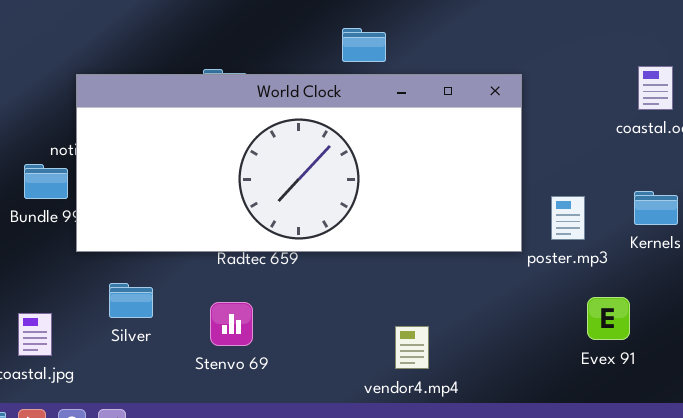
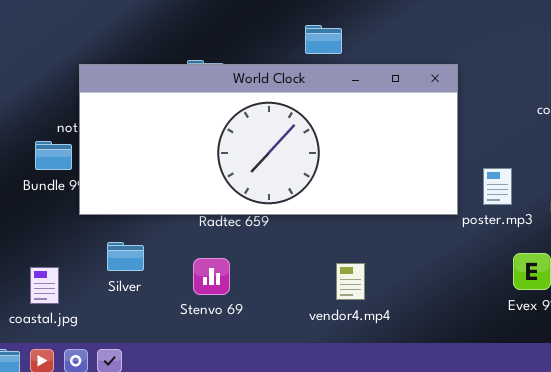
vendor4.mp4: [395,326,429,369] -> [336,263,365,300], moved

